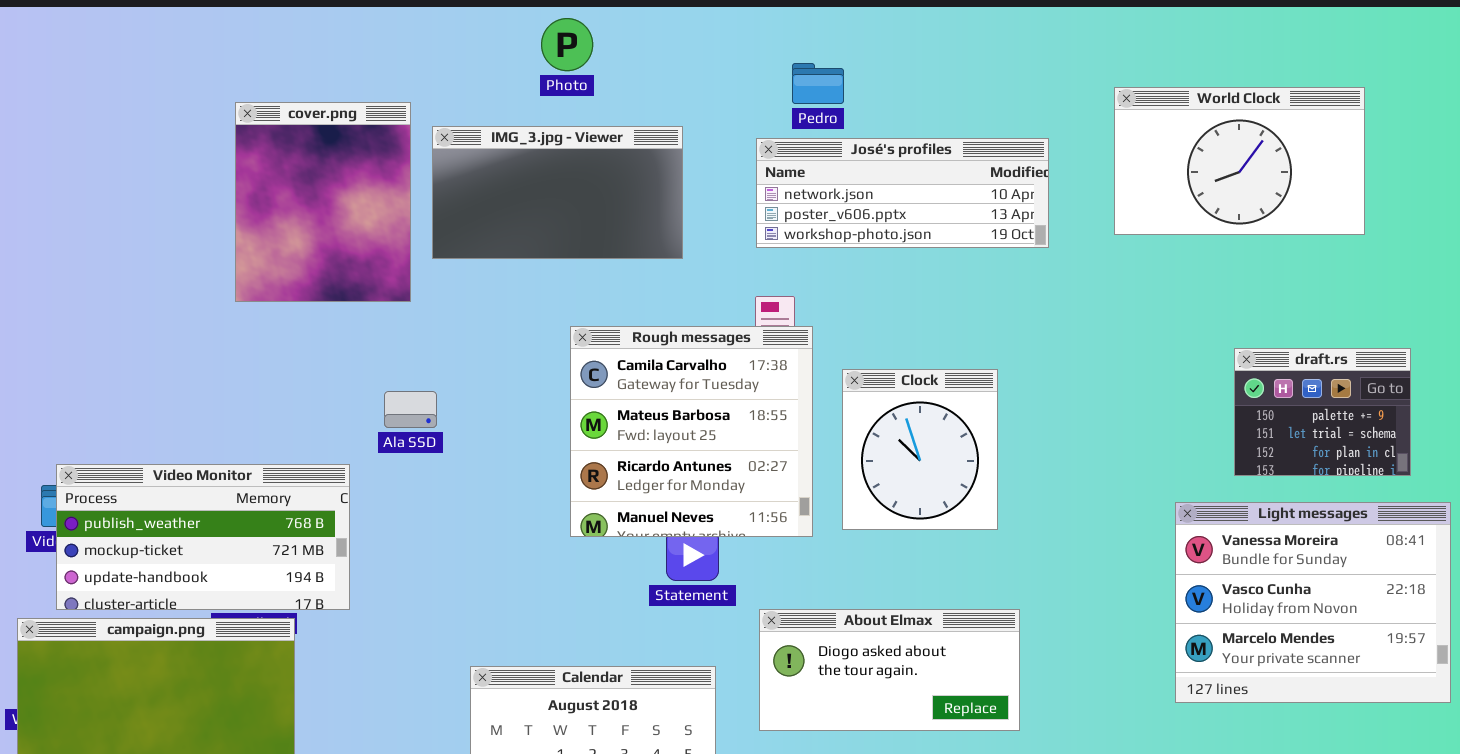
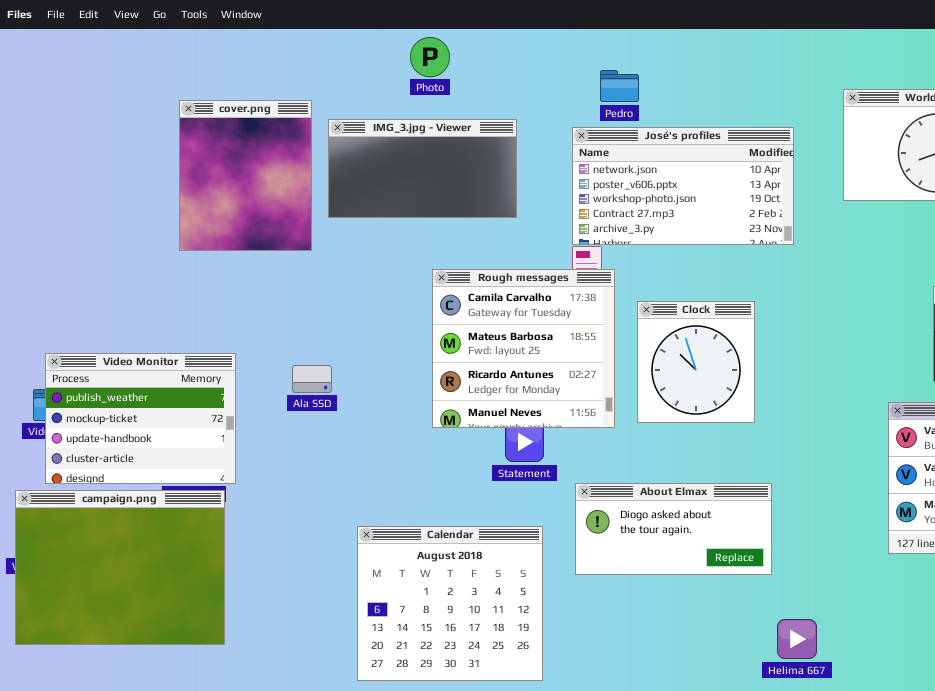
José's profiles: [756,138,1049,248] -> [572,127,794,245], resized
Ala SSD: [384,391,437,428] -> [292,365,332,393], moved
Video Monitor: [56,464,350,610] -> [45,353,236,484], resized

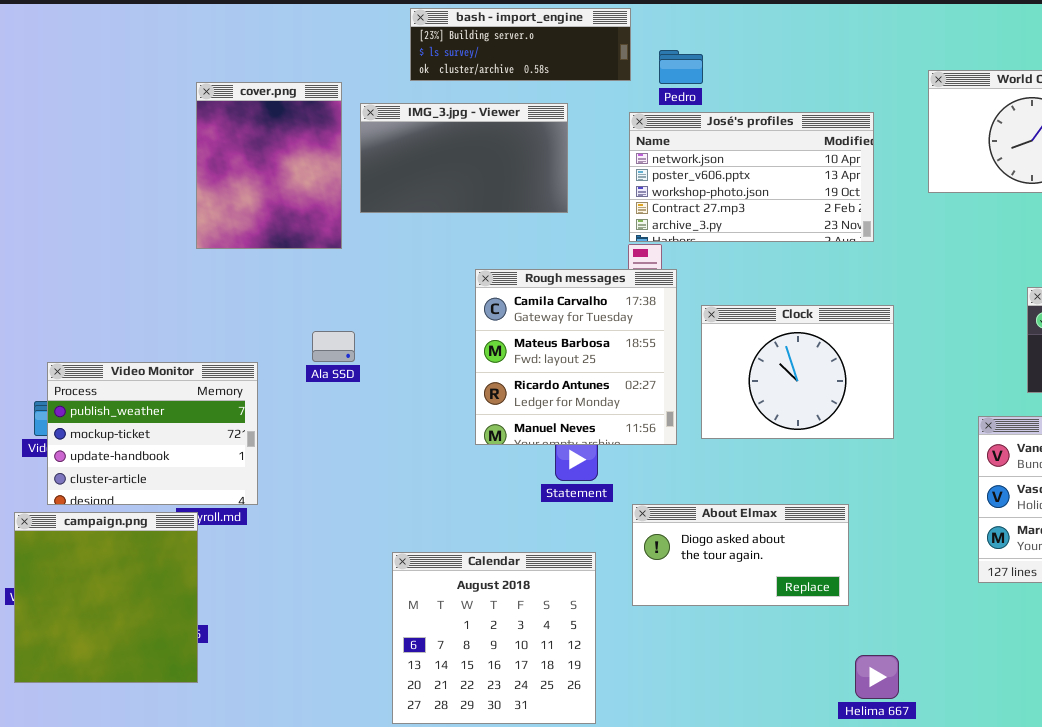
bash - import_engine: none -> [410,8,631,81], opened
Clock: [637,301,755,423] -> [701,305,894,439], resized
Ala SSD: [292,365,332,393] -> [312,331,355,362], moved
campaign.png: [15,490,225,645] -> [14,512,198,683], resized

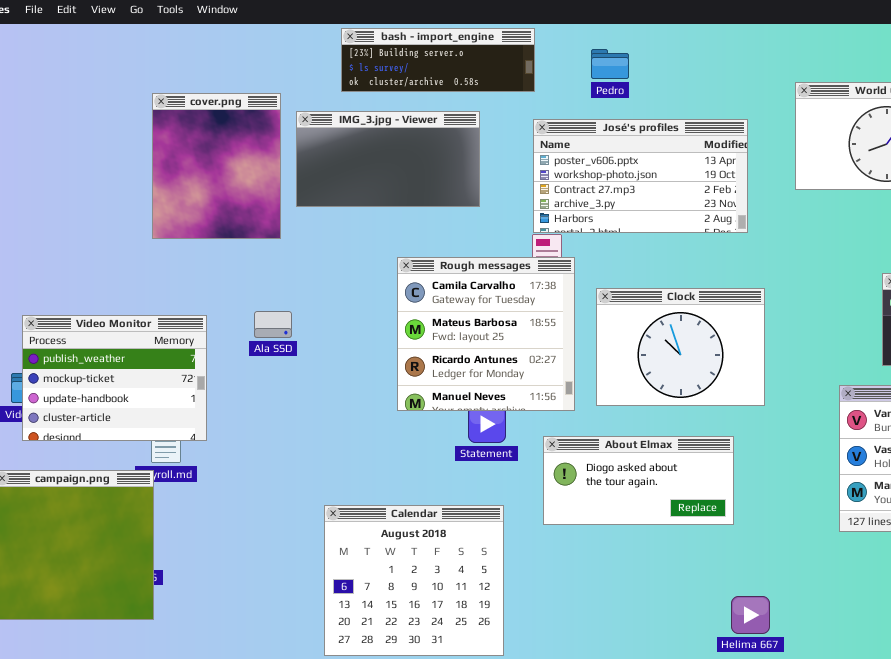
Pedro: [659,50,703,84] -> [591,49,629,79], moved
José's profiles: [629,112,874,242] -> [533,119,748,233], scrolled down 1 row
Video Monitor: [47,362,258,505] -> [22,315,207,441], moved
About Elmax: [632,504,849,606] -> [543,436,734,525], moved

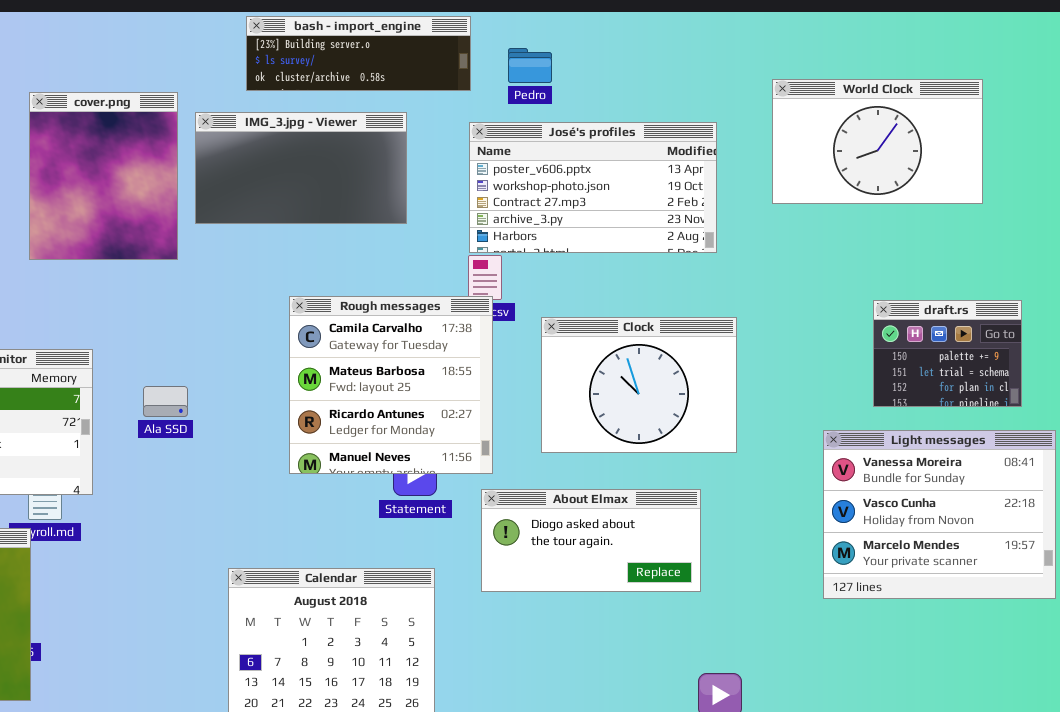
Pedro: [591,49,629,79] -> [508,48,552,83], moved
Rough messages: [397,257,575,411] -> [289,296,493,474], moved
Ala SSD: [254,311,292,338] -> [143,386,188,417], moved

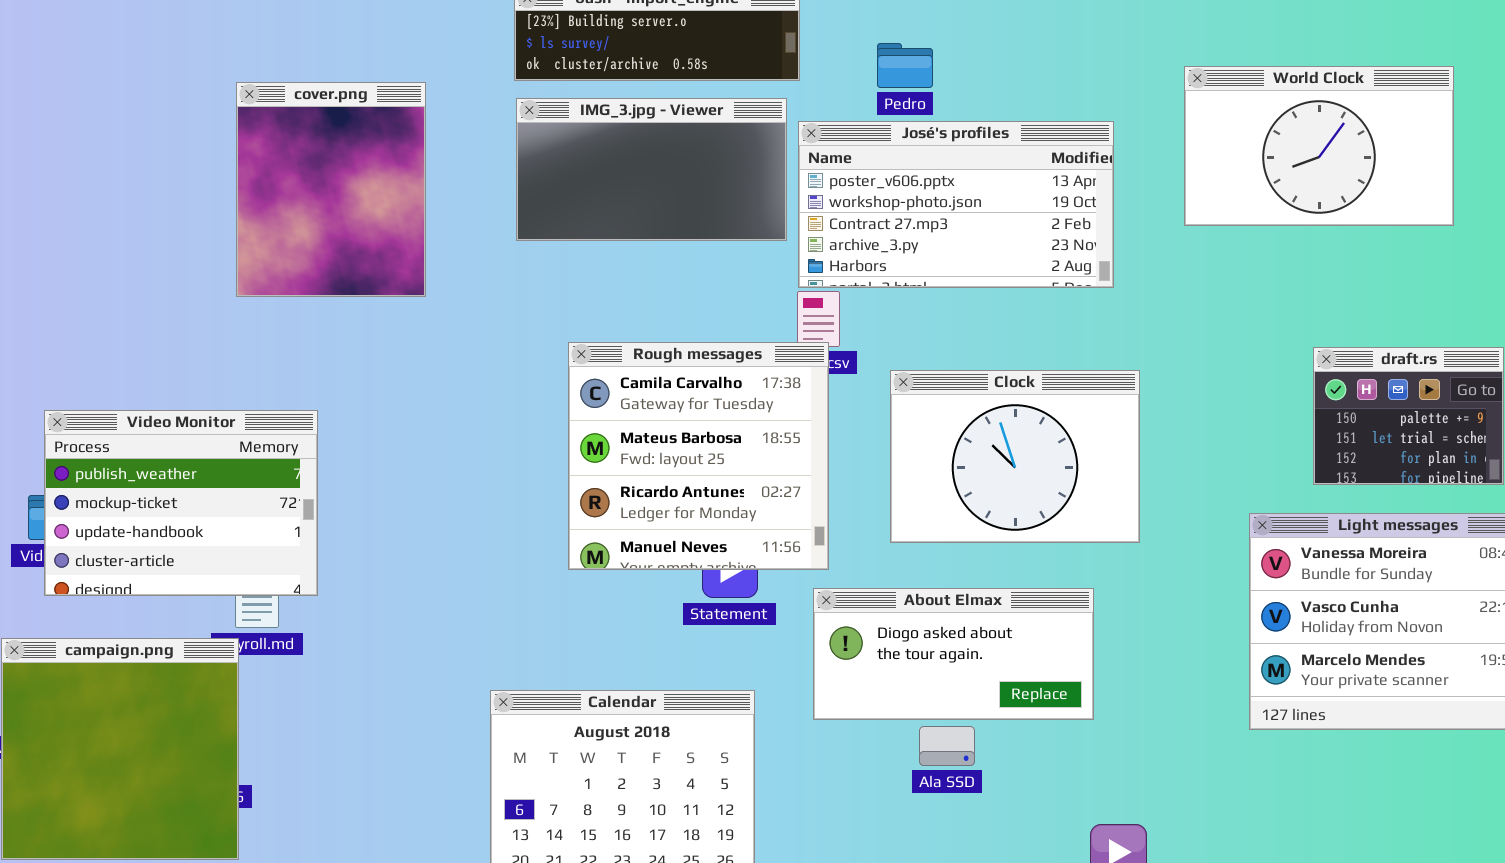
Pedro: [508,48,552,83] -> [877,43,933,88], moved
IMG_3.jpg - Viewer: [195,112,407,224] -> [516,98,787,241], moved
Ala SSD: [143,386,188,417] -> [919,726,975,766], moved

